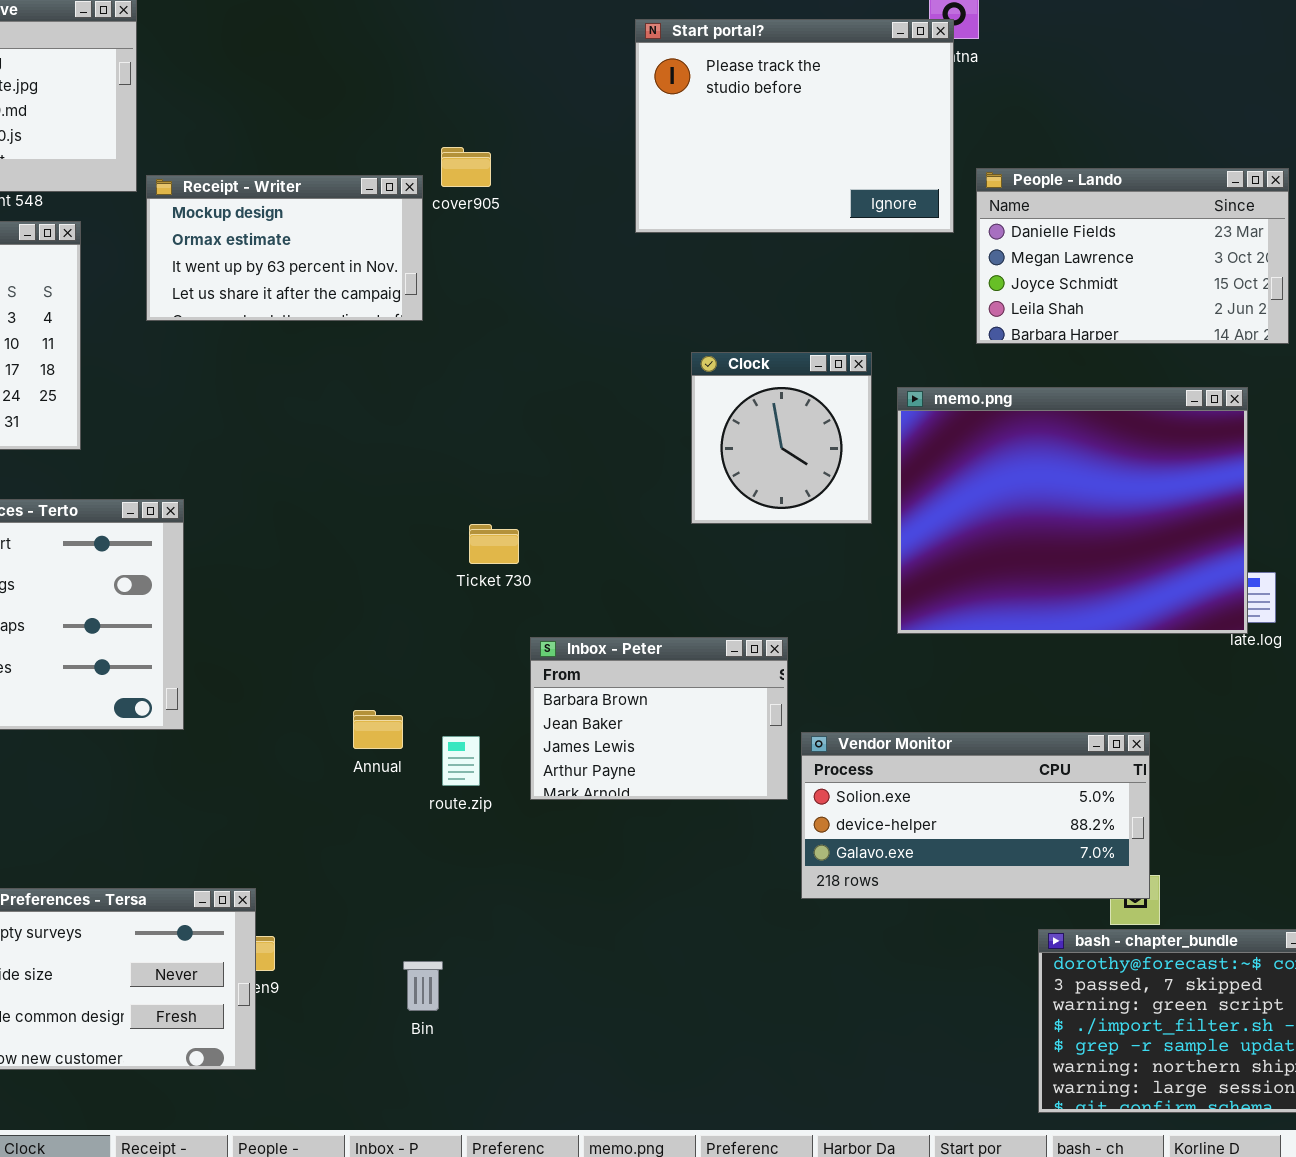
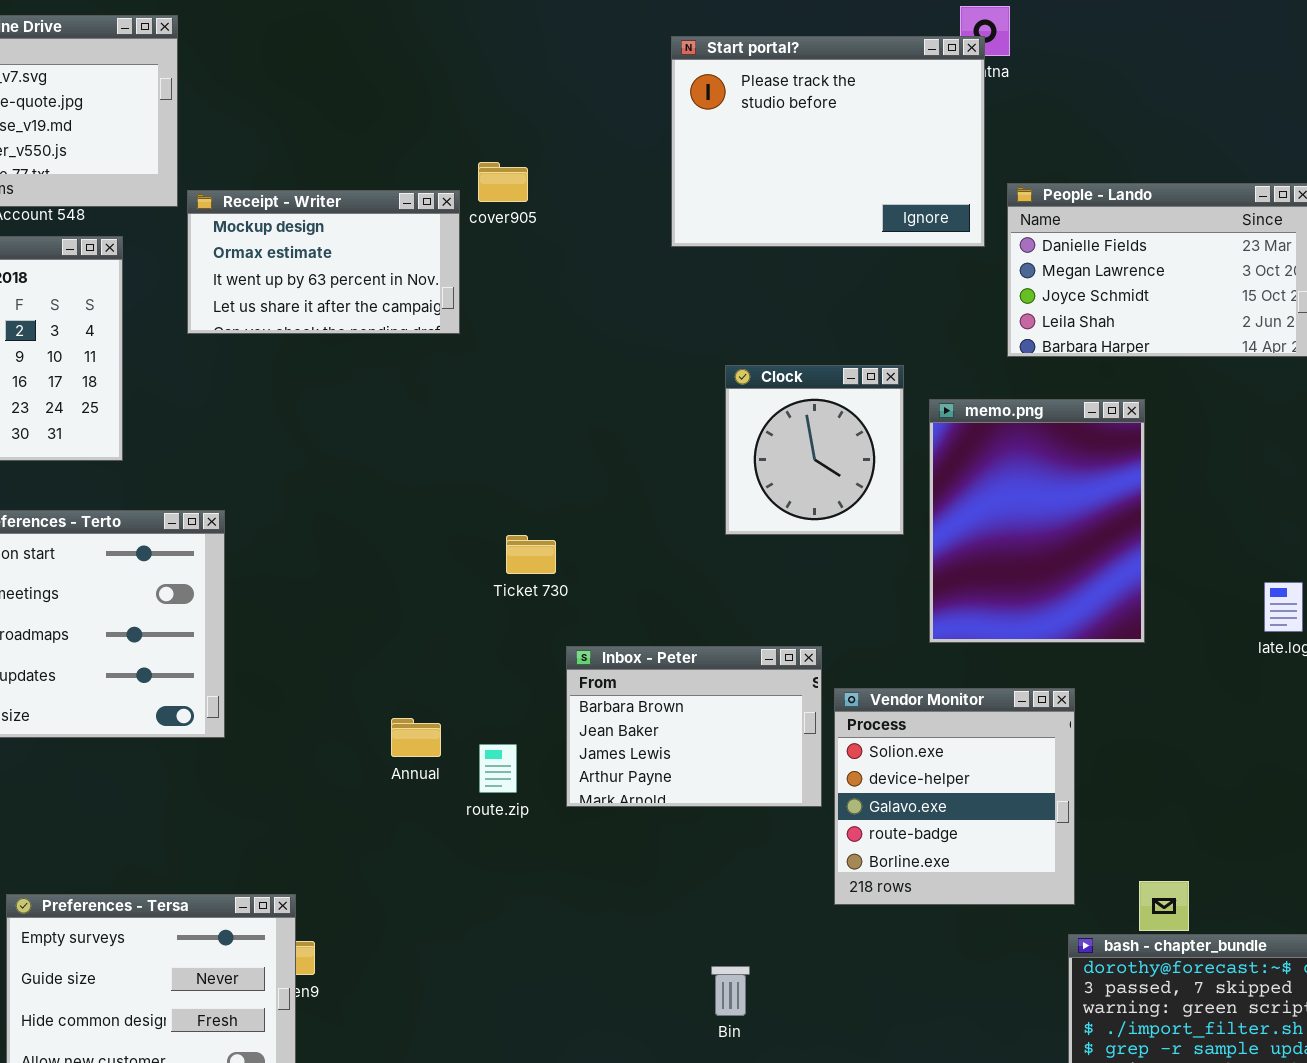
memo.png: [897,387,1248,634] -> [929,399,1145,643], resized
Vendor Monitor: [801,732,1150,899] -> [834,688,1075,905], resized
Bin: [403,961,443,1011] -> [711,966,750,1016], moved

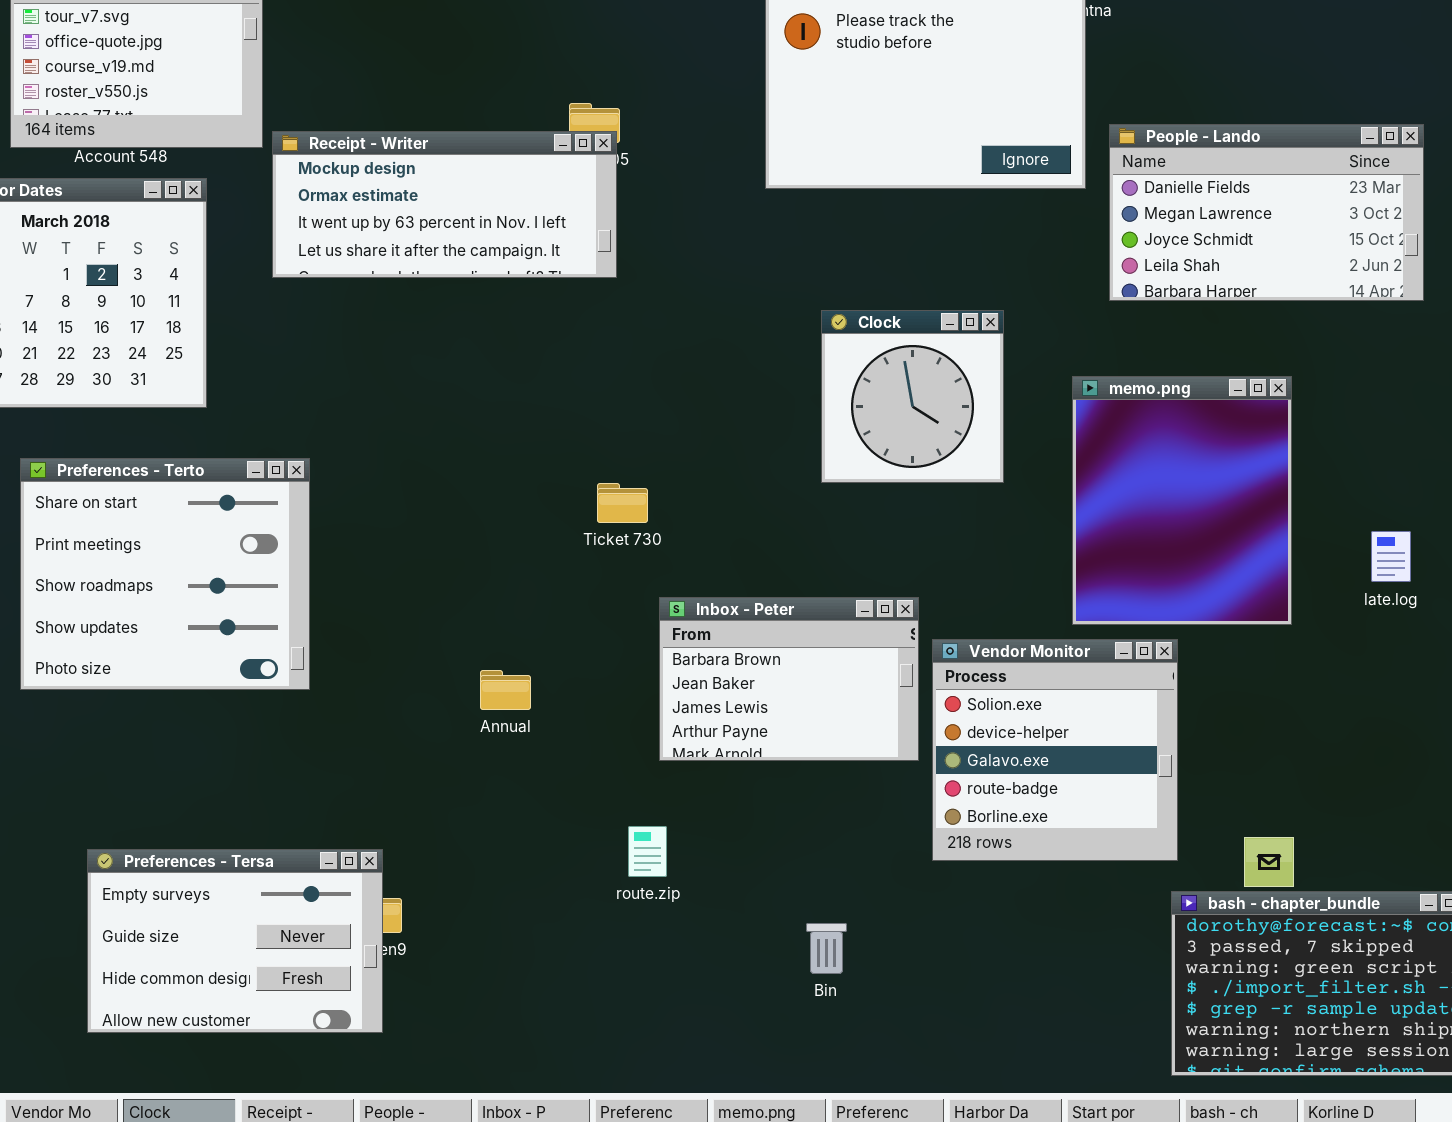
Receipt - Writer: [187,190,460,334] -> [272,131,617,278], resized
memo.png: [929,399,1145,643] -> [1072,376,1292,625], moved
route.zip: [479,744,517,793] -> [628,826,667,877], moved

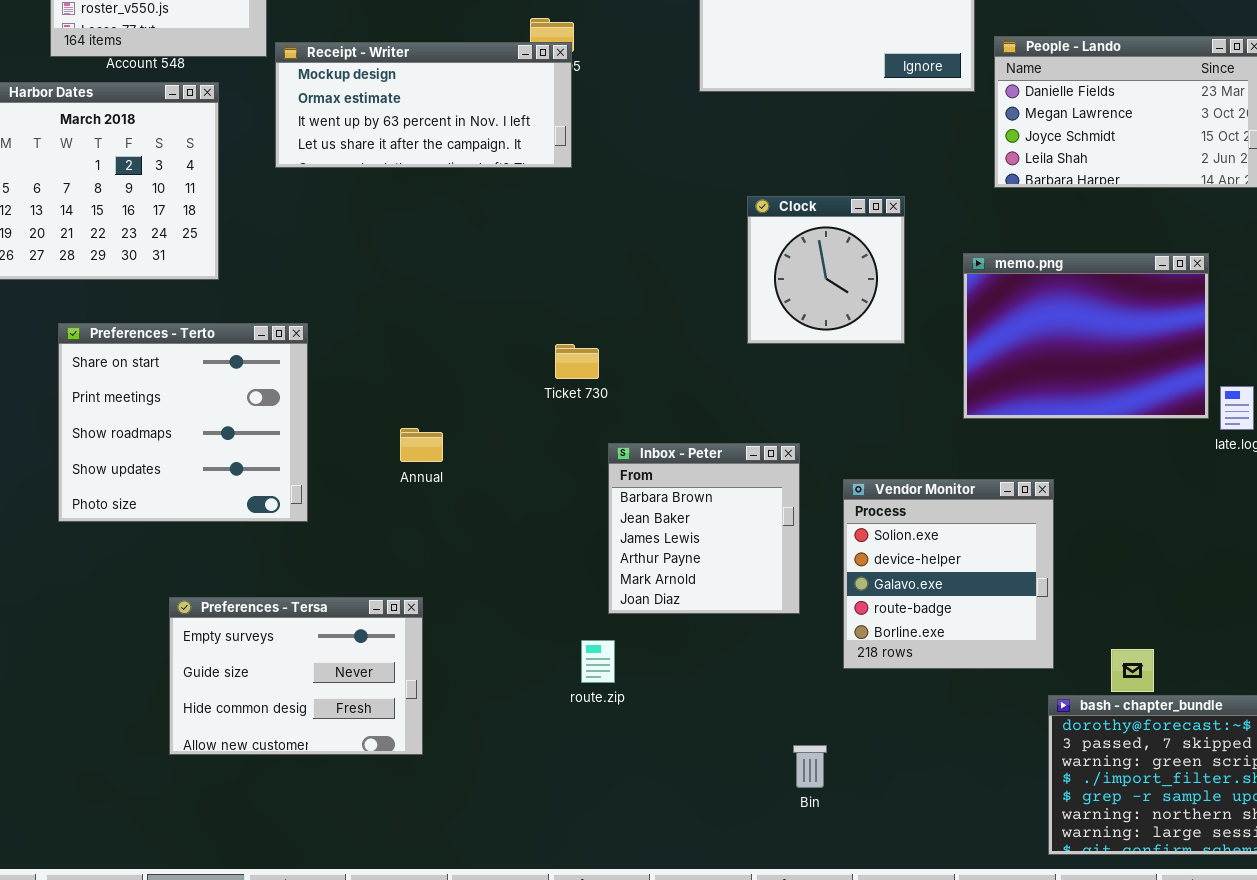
memo.png: [1072,376,1292,625] -> [963,253,1209,419], resized
Inbox - Peter: [659,597,919,761] -> [608,443,800,614], resized
Annual: [480,670,531,710] -> [400,428,443,462], moved
Preferences - Tersa: [87,849,383,1033] -> [169,597,423,755], moved
Bin: [806,923,847,974] -> [793,745,827,788], moved

